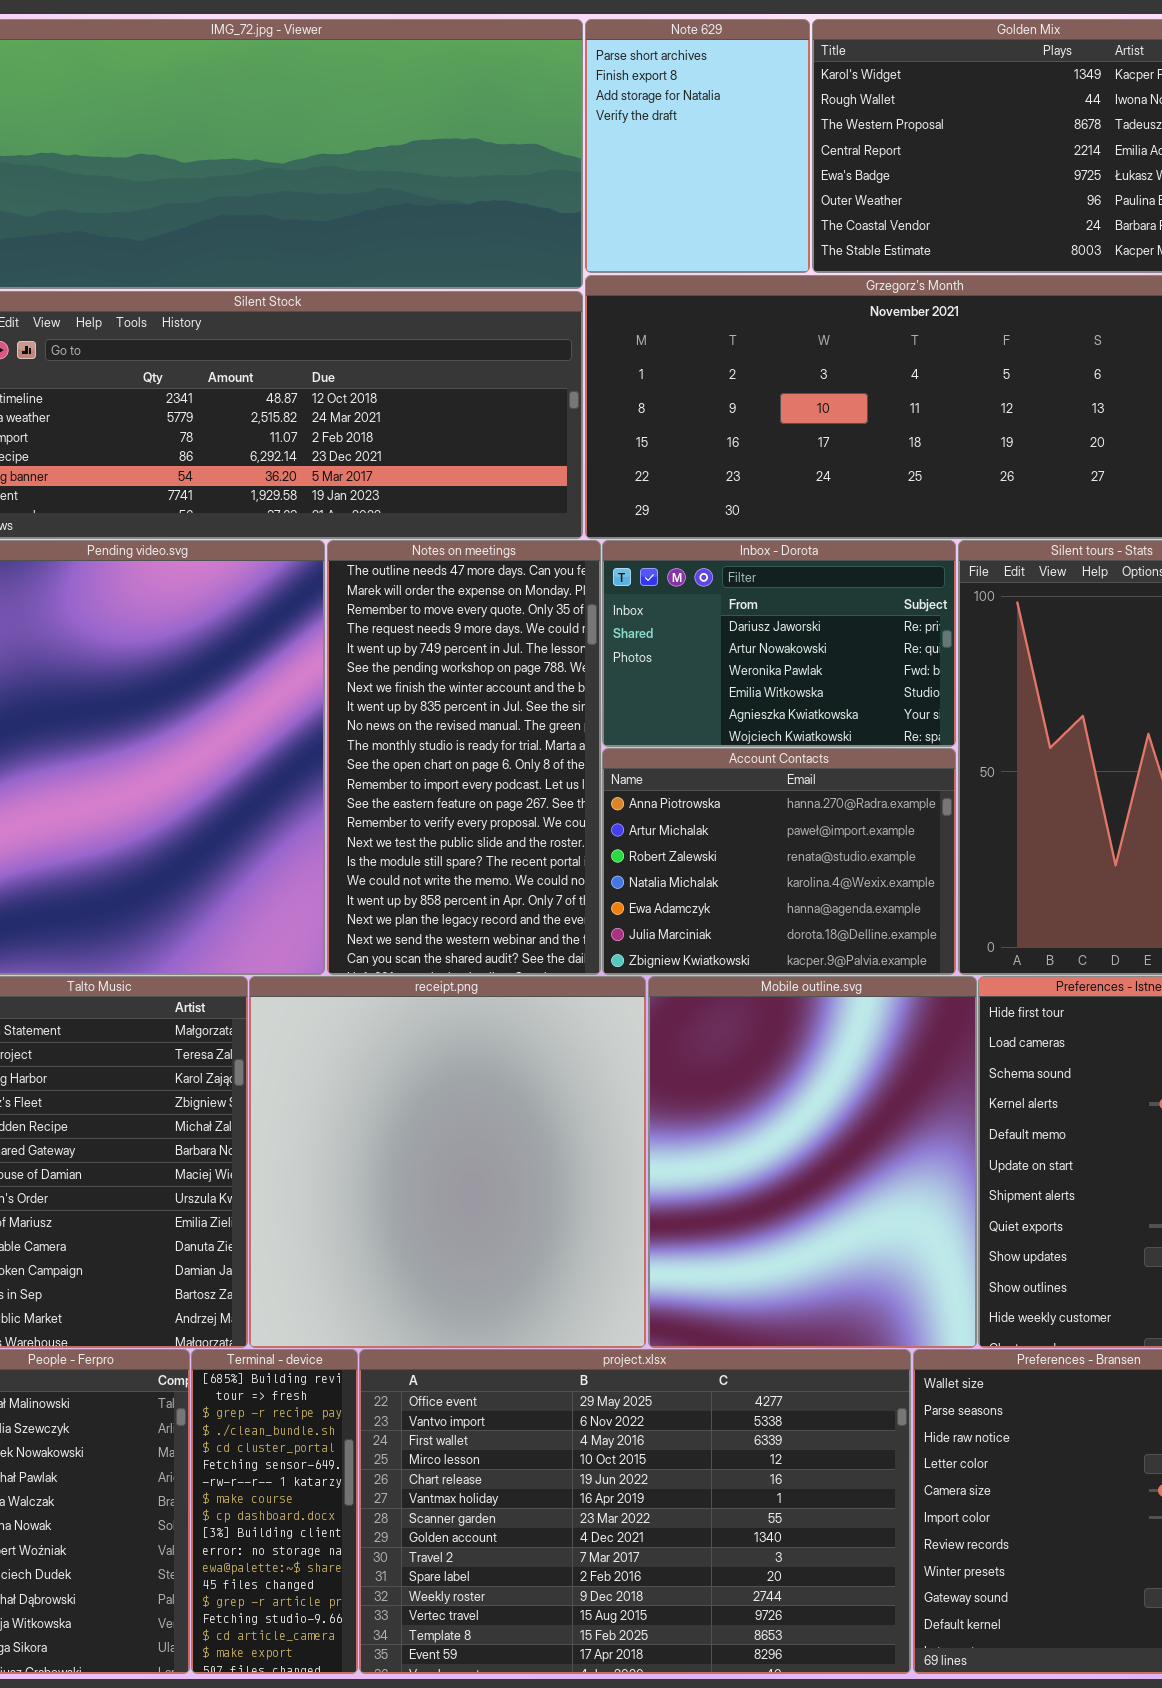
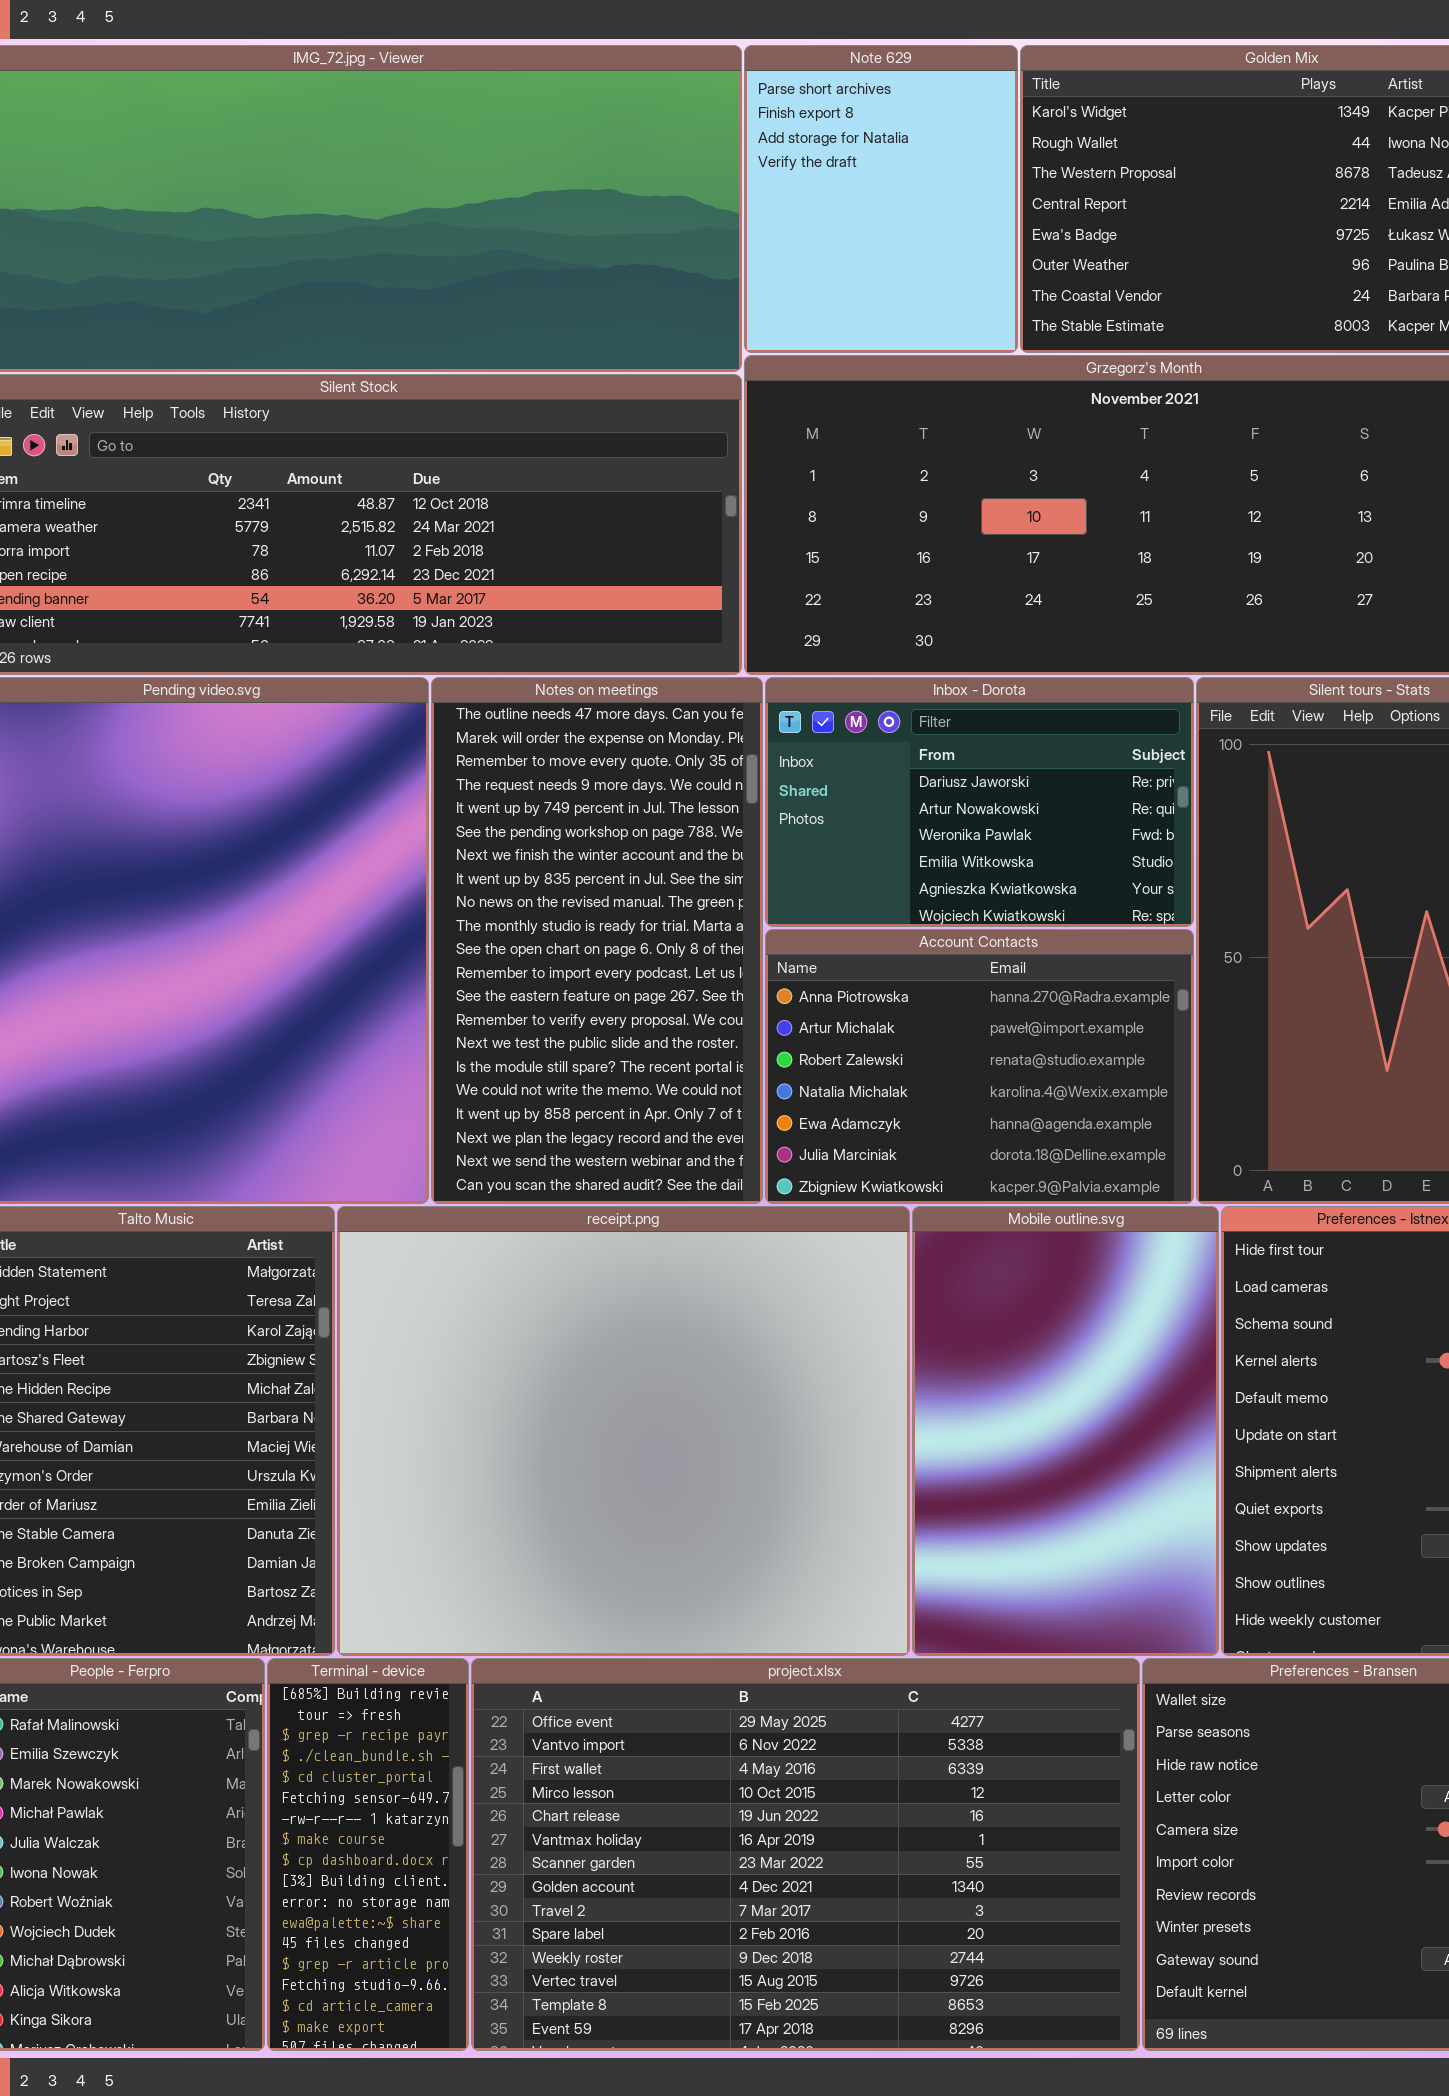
receipt.png: [249,976,646,1348] -> [337,1206,910,1656], resized
Mobile outline.svg: [648,976,977,1348] -> [912,1206,1219,1656], resized

